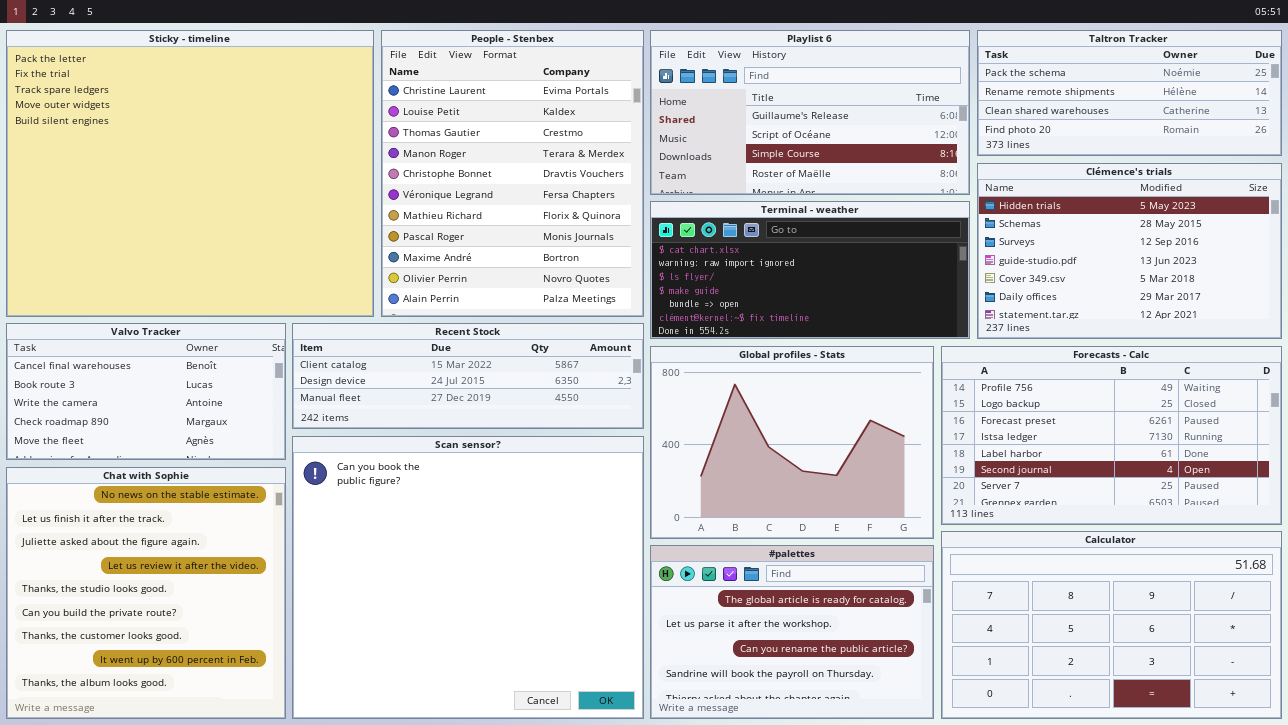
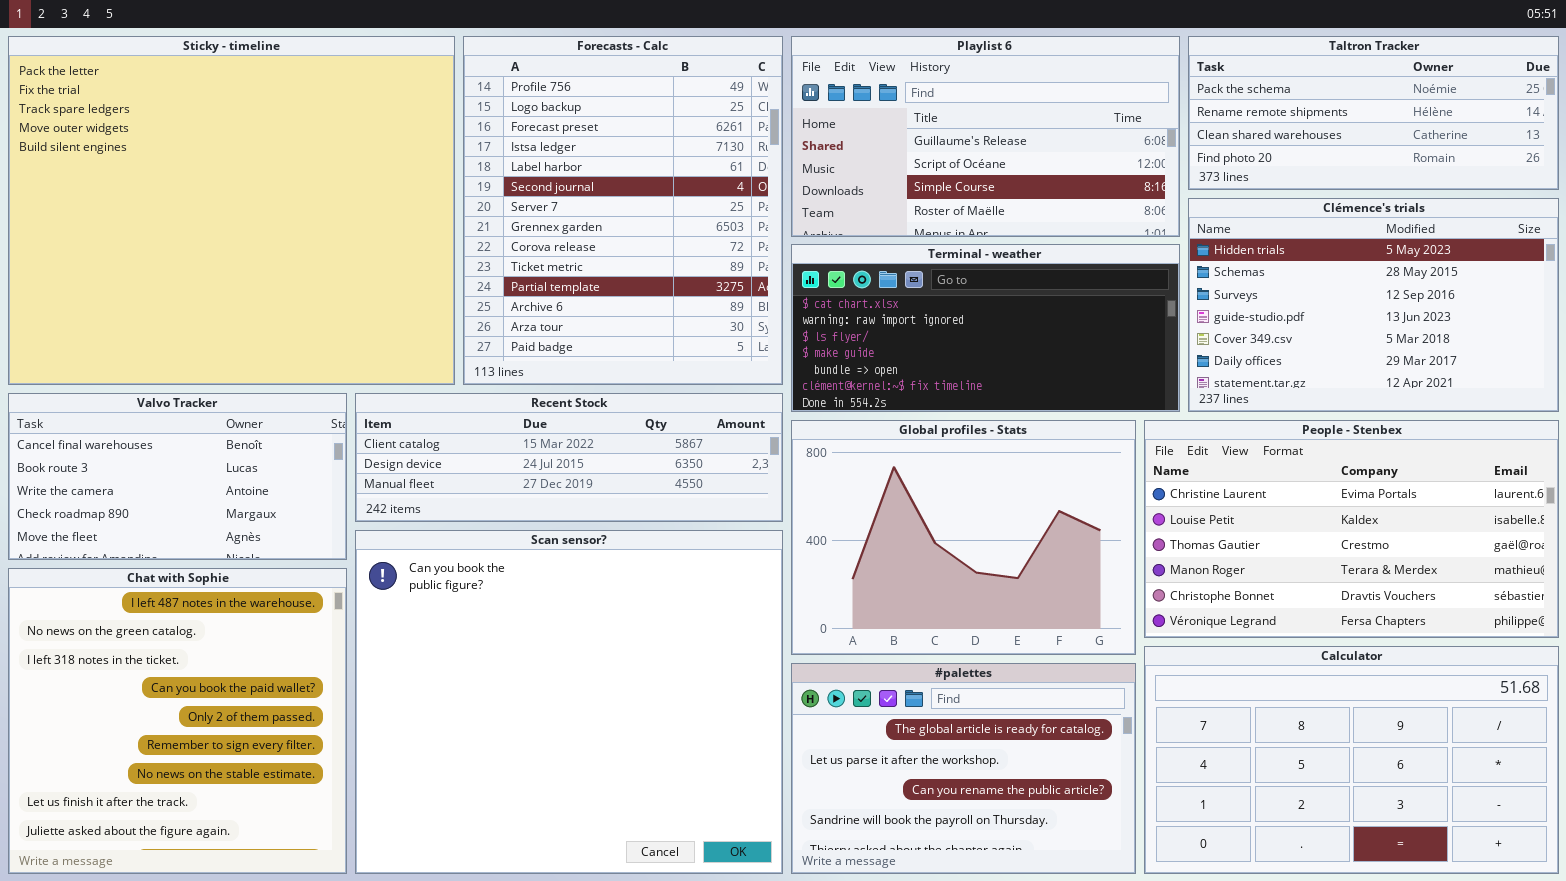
People - Stenbex: [381,30,644,317] -> [1144,420,1559,638], moved, resized
Forecasts - Calc: [941,346,1282,525] -> [463,36,783,385], moved, resized
Chat with Sophie: [6,467,286,719] -> [8,568,347,874], scrolled up 6 rows

